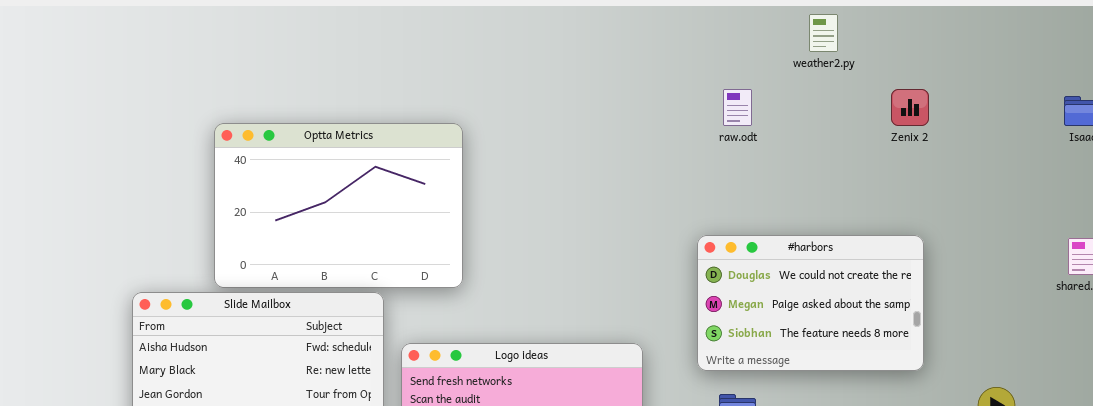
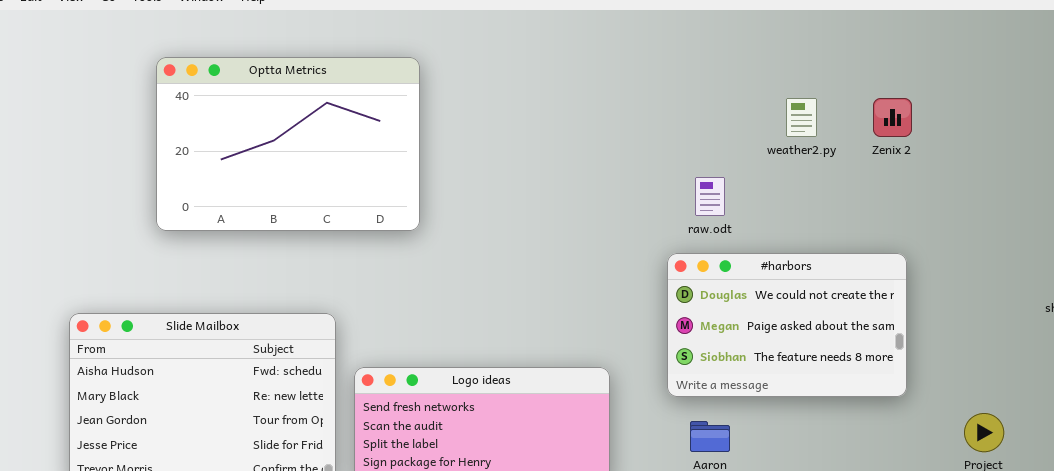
weather2.py: [809,14,838,52] -> [786,98,817,137], moved
raw.odt: [723,89,752,126] -> [695,177,725,216], moved
Optta Metrics: [214,123,463,288] -> [156,57,420,231], moved

